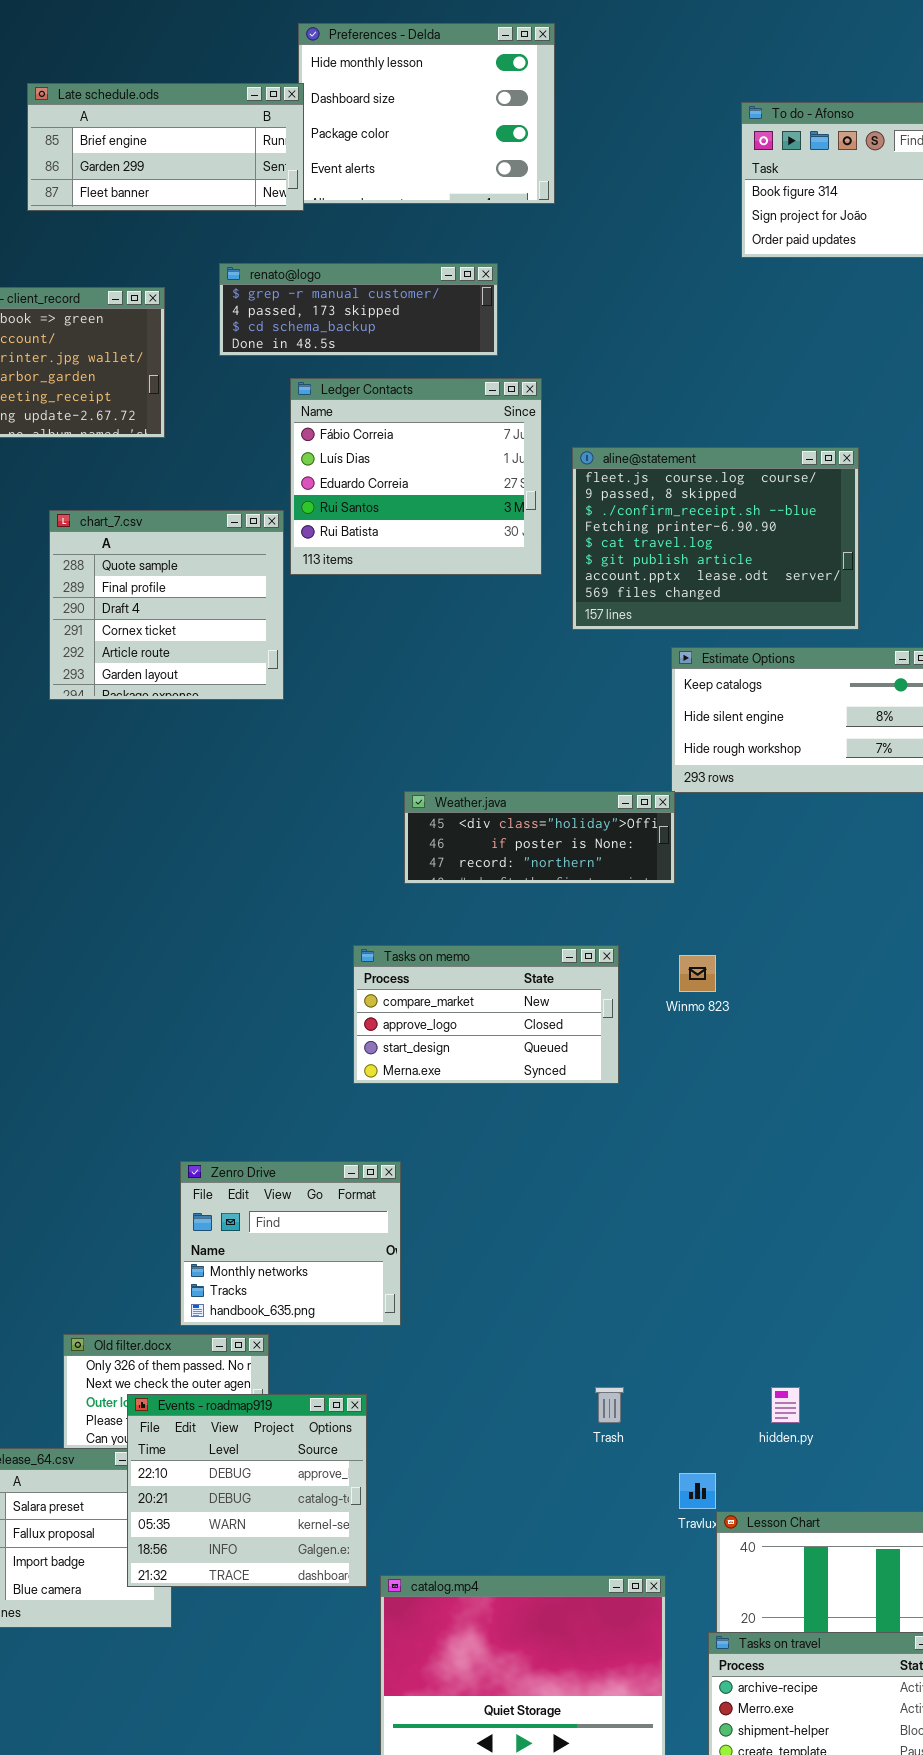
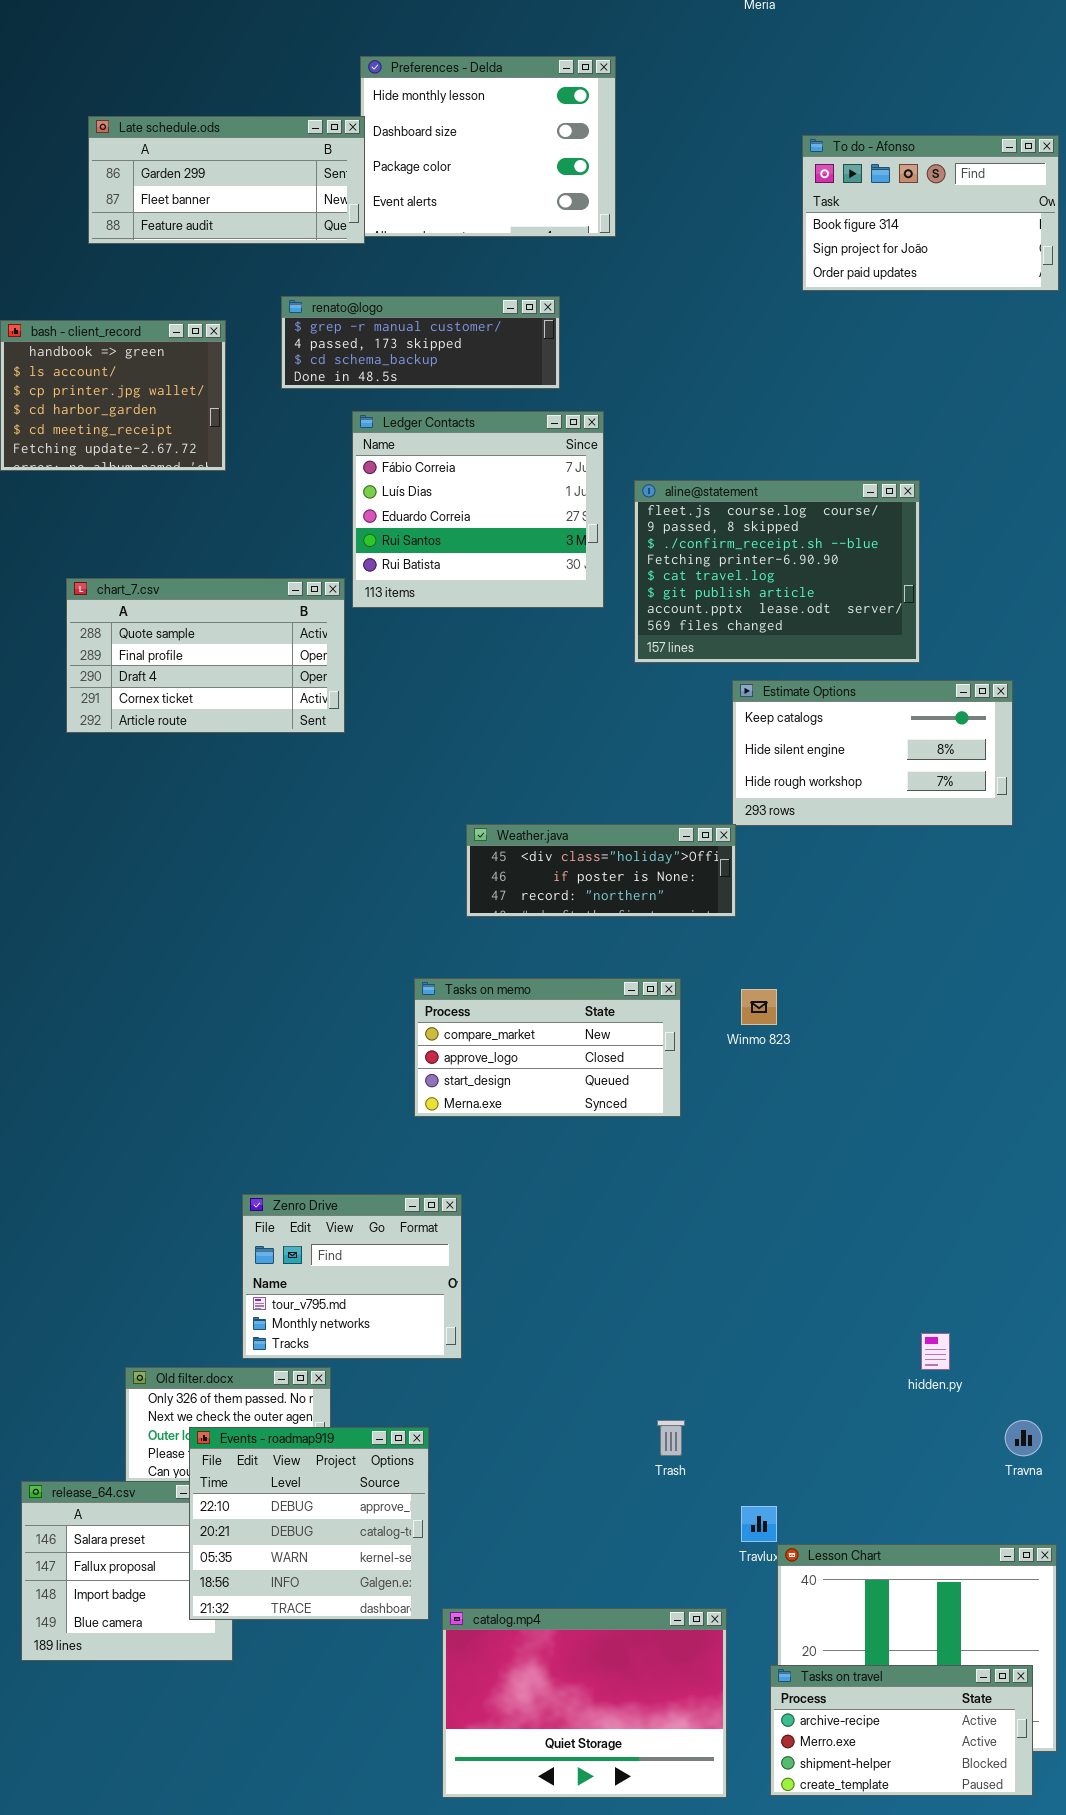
Late schedule.ods: [27,83,304,211] -> [88,116,365,244], scrolled down 1 row
chart_7.csv: [49,510,284,700] -> [66,578,345,733], resized
Zenro Drive: [180,1161,401,1326] -> [242,1194,462,1359], scrolled up 1 row
hidden.py: [771,1387,800,1423] -> [921,1333,950,1370], moved

